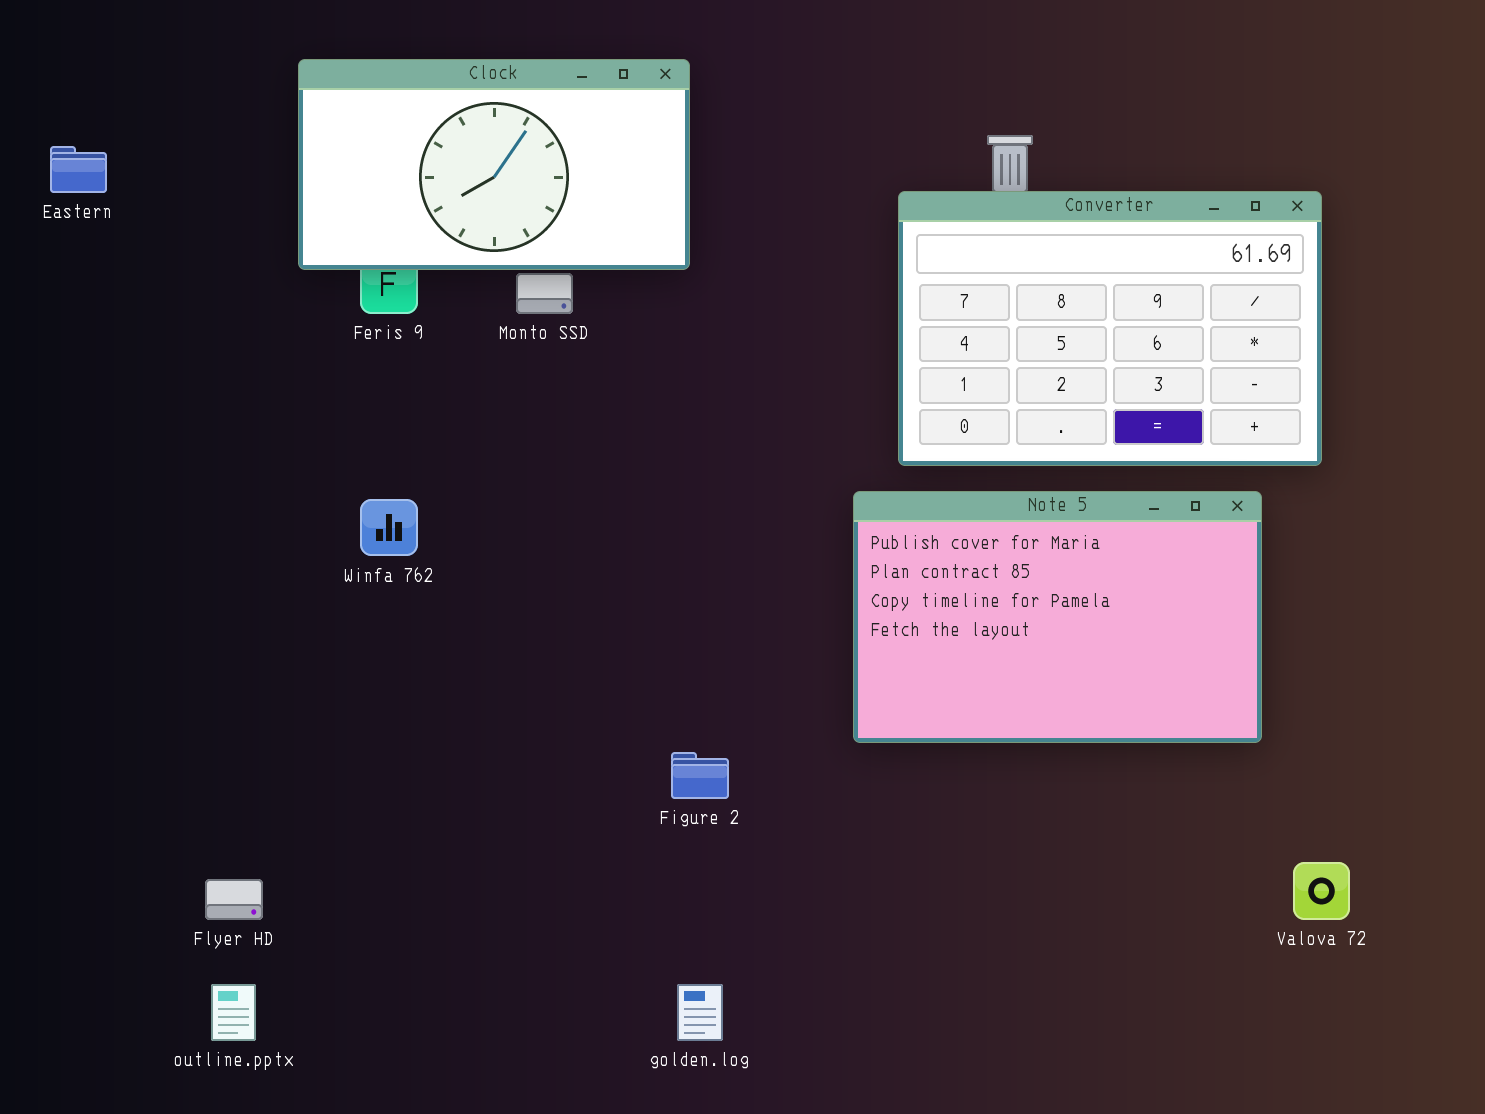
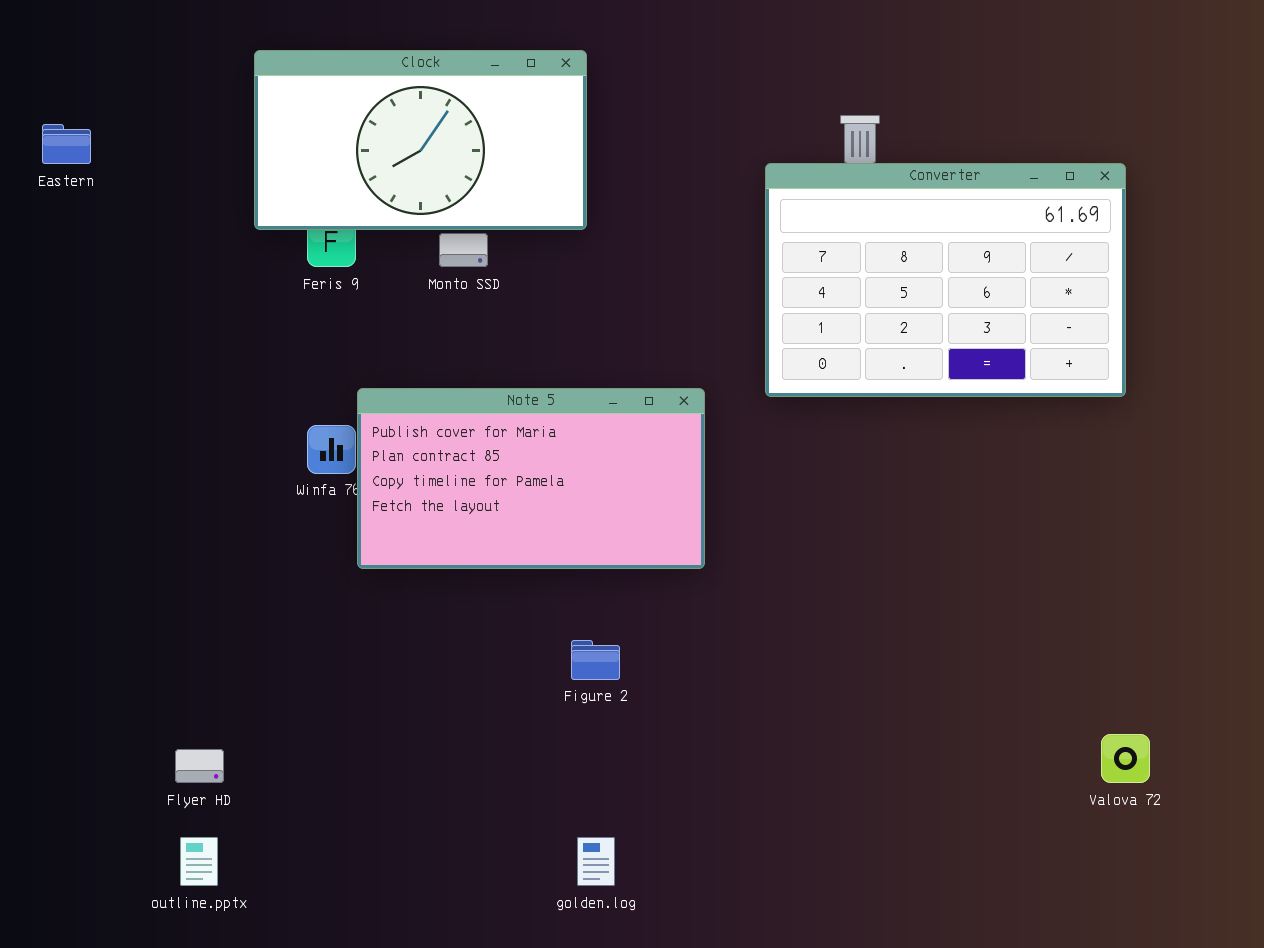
Note 5: [853,491,1262,743] -> [357,388,705,569], moved, resized

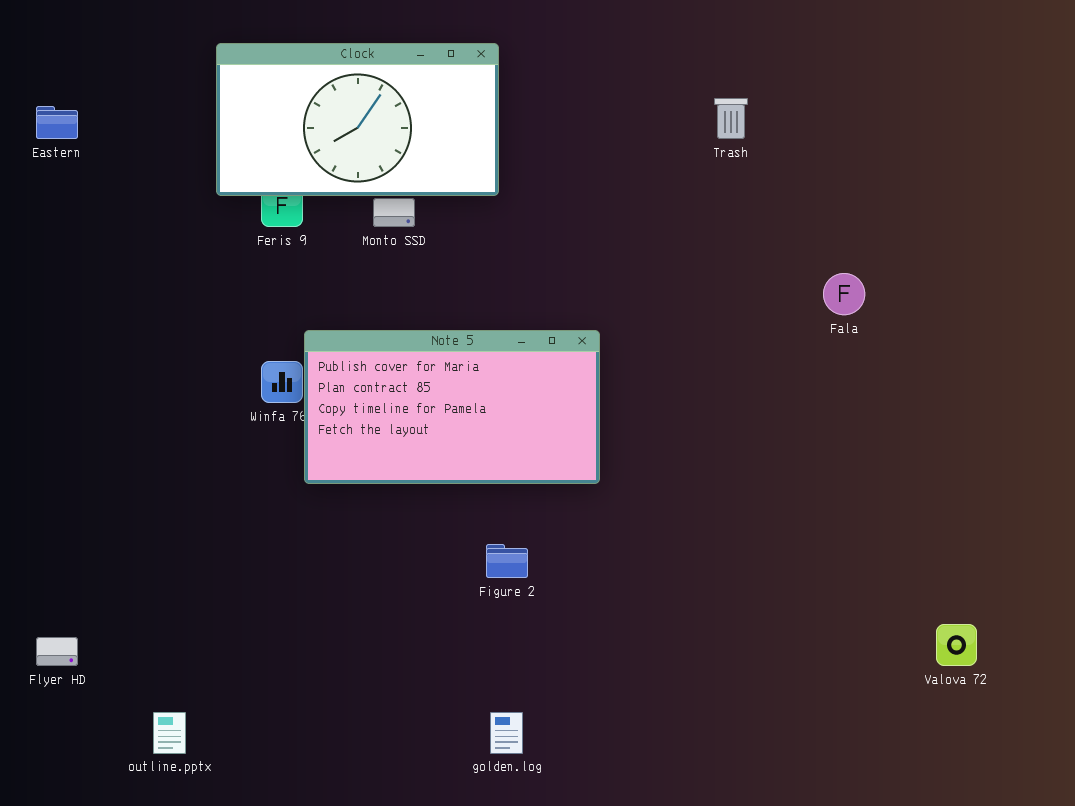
Converter: [765,163,1126,397] -> none, closed
Flyer HD: [175,749,224,783] -> [36,637,78,666], moved

